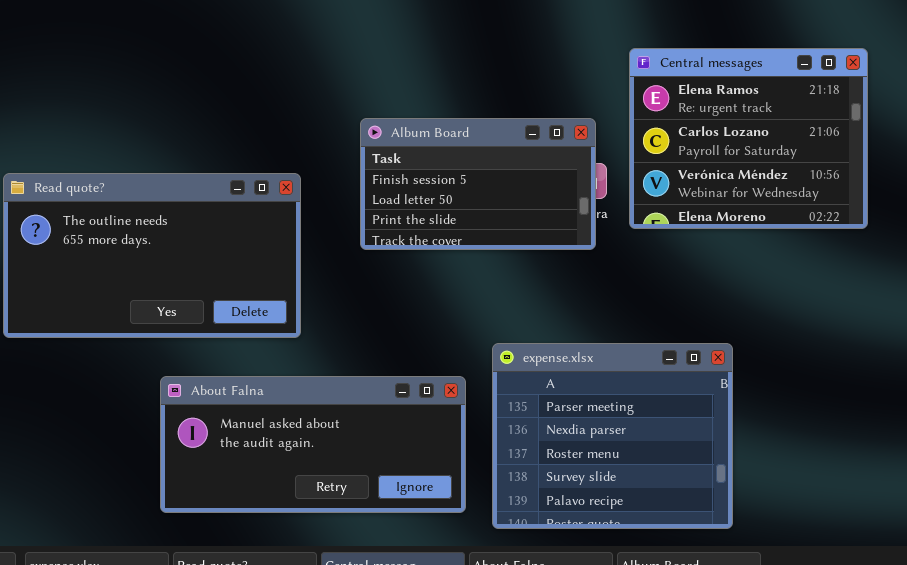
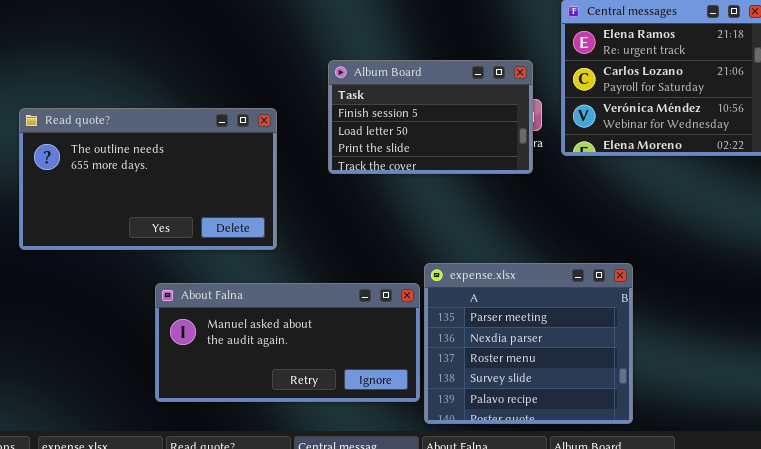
expense.xlsx: [492,343,733,529] -> [424,263,633,424], moved

